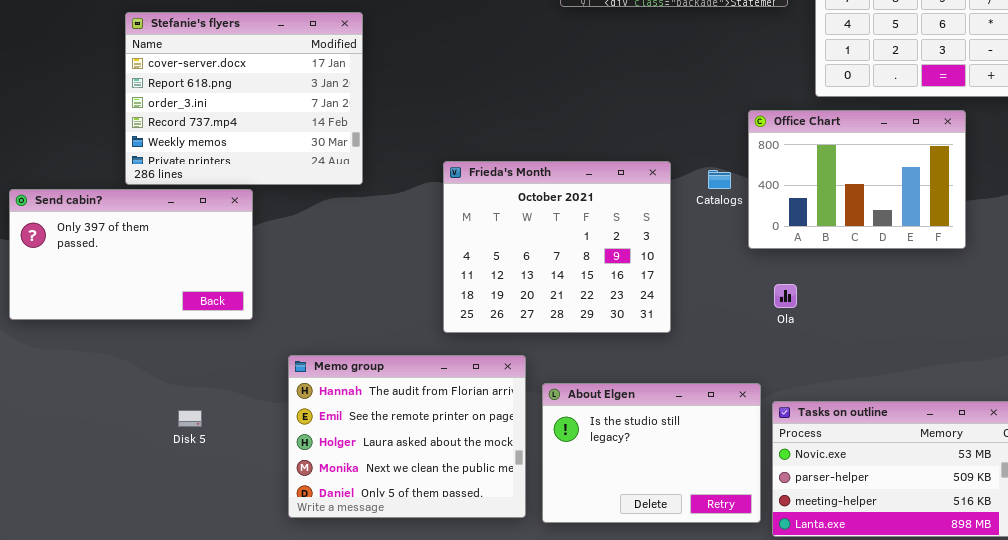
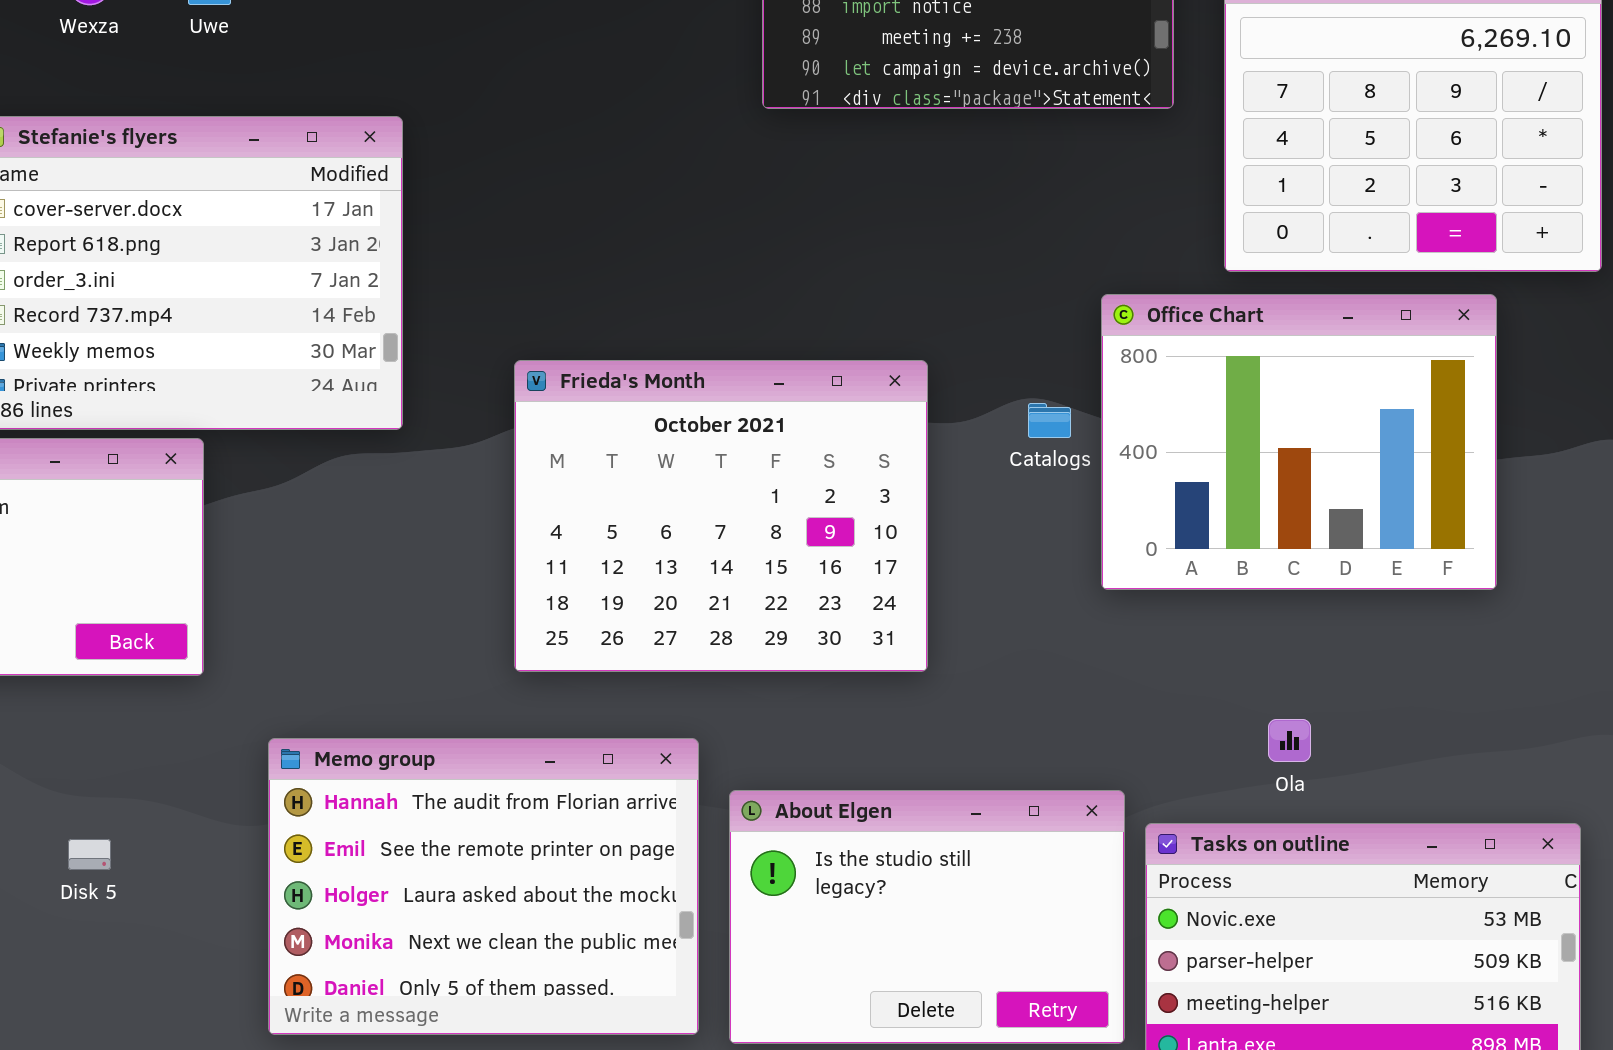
Office Chart: [748,110,966,249] -> [1101,294,1497,590], resized
Frieda's Month: [443,161,671,333] -> [514,360,928,672], moved
Ola: [774,284,797,308] -> [1268,719,1311,762], moved

